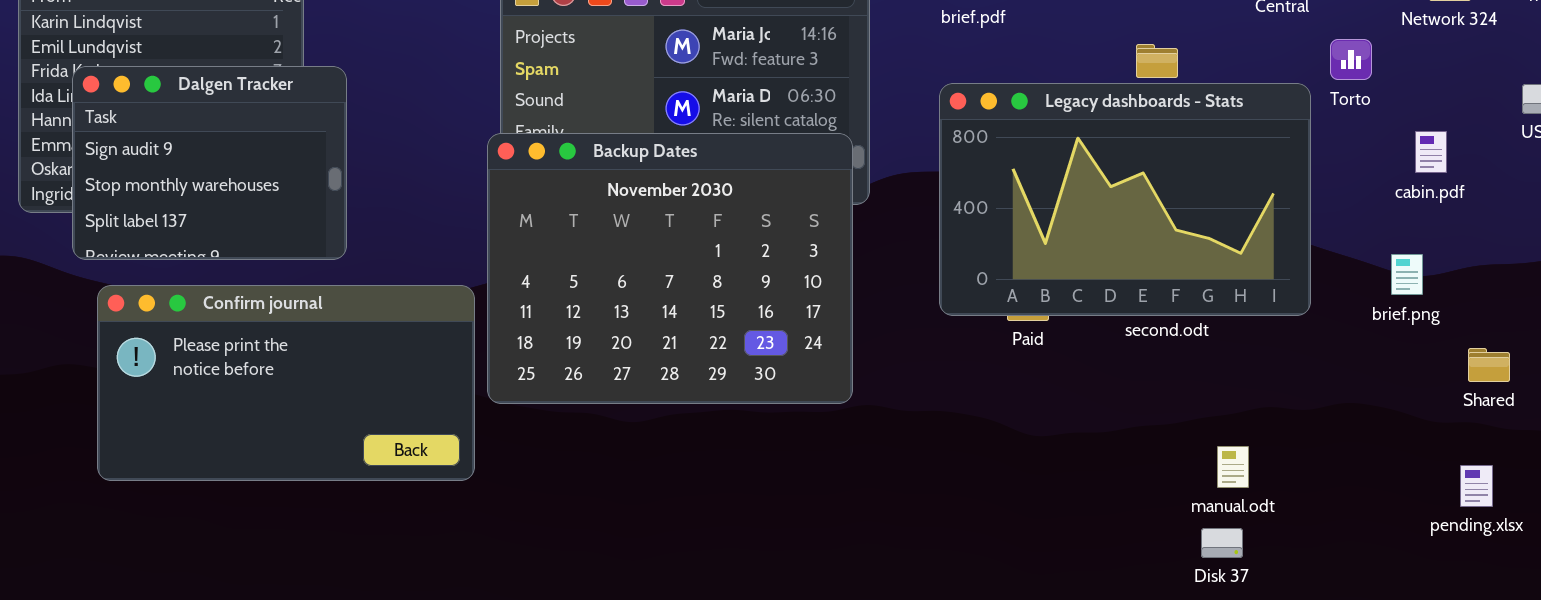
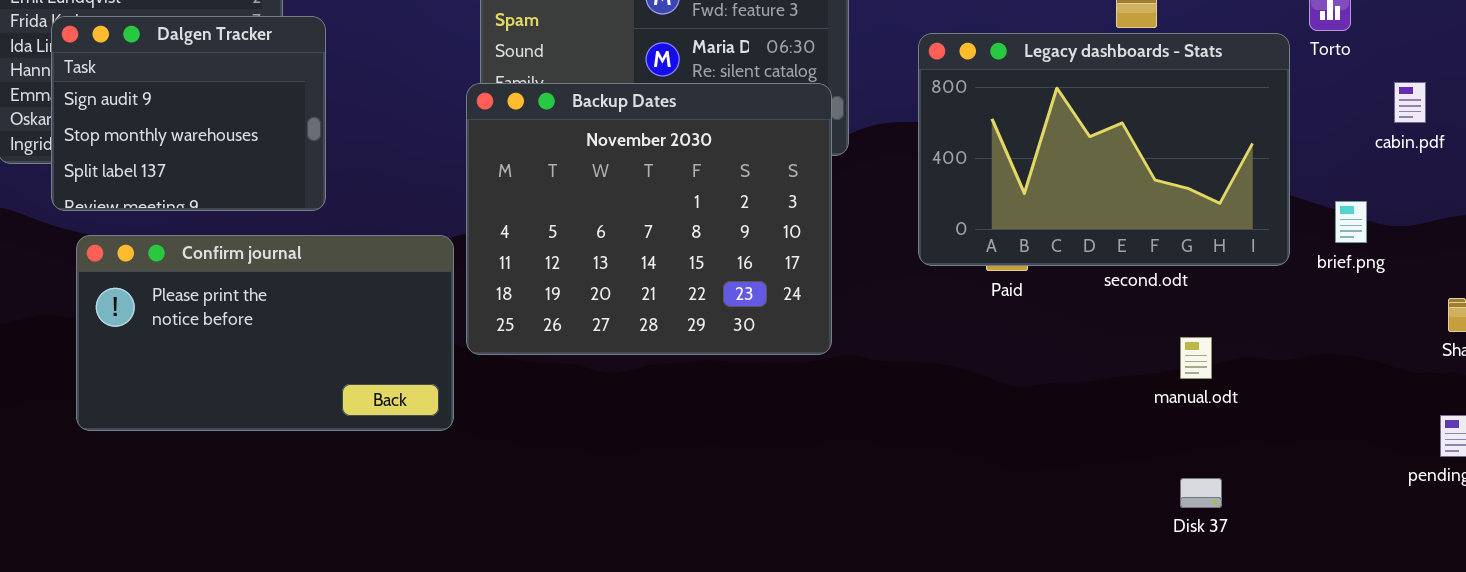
brief.png: [1391,254,1423,295] -> [1335,201,1367,243], moved
manual.odt: [1217,446,1249,488] -> [1180,337,1212,379], moved

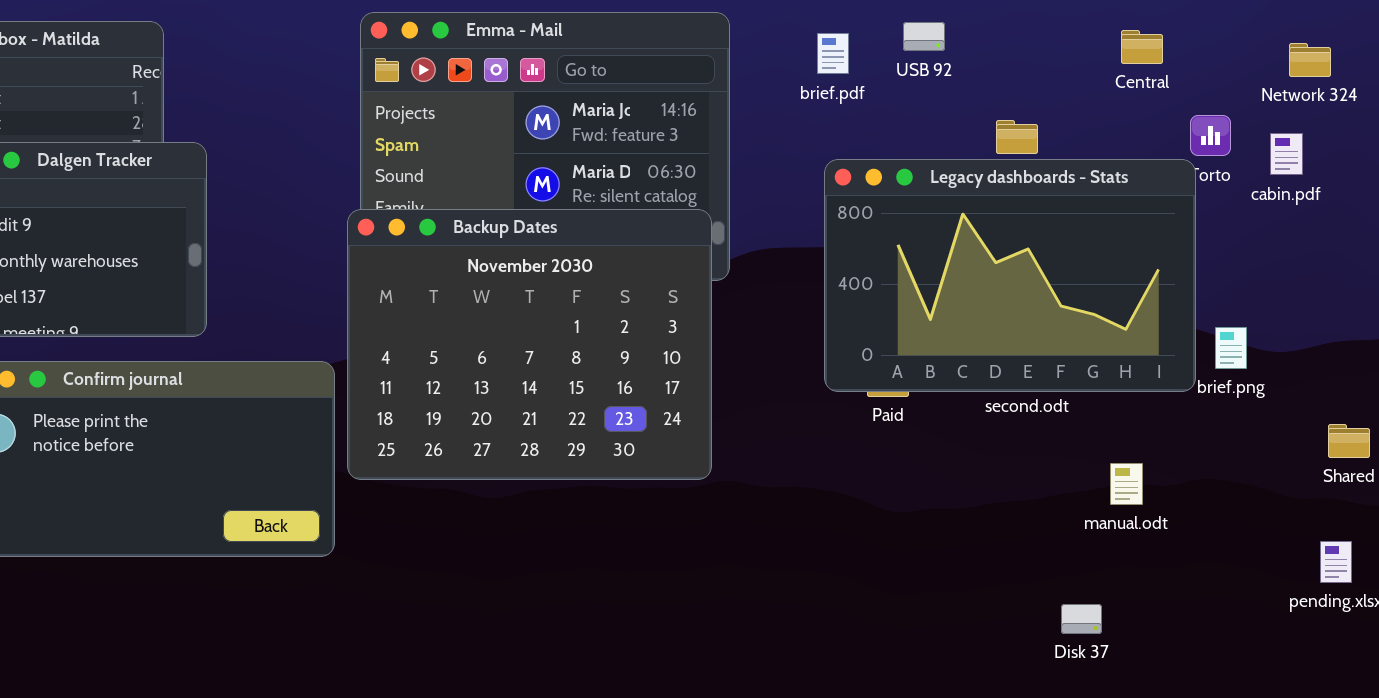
Legacy dashboards - Stats: [918,33,1290,266] -> [824,159,1196,392], moved
cabin.pdf: [1394,82,1426,123] -> [1270,133,1303,175], moved
manual.odt: [1180,337,1212,379] -> [1110,463,1143,505], moved

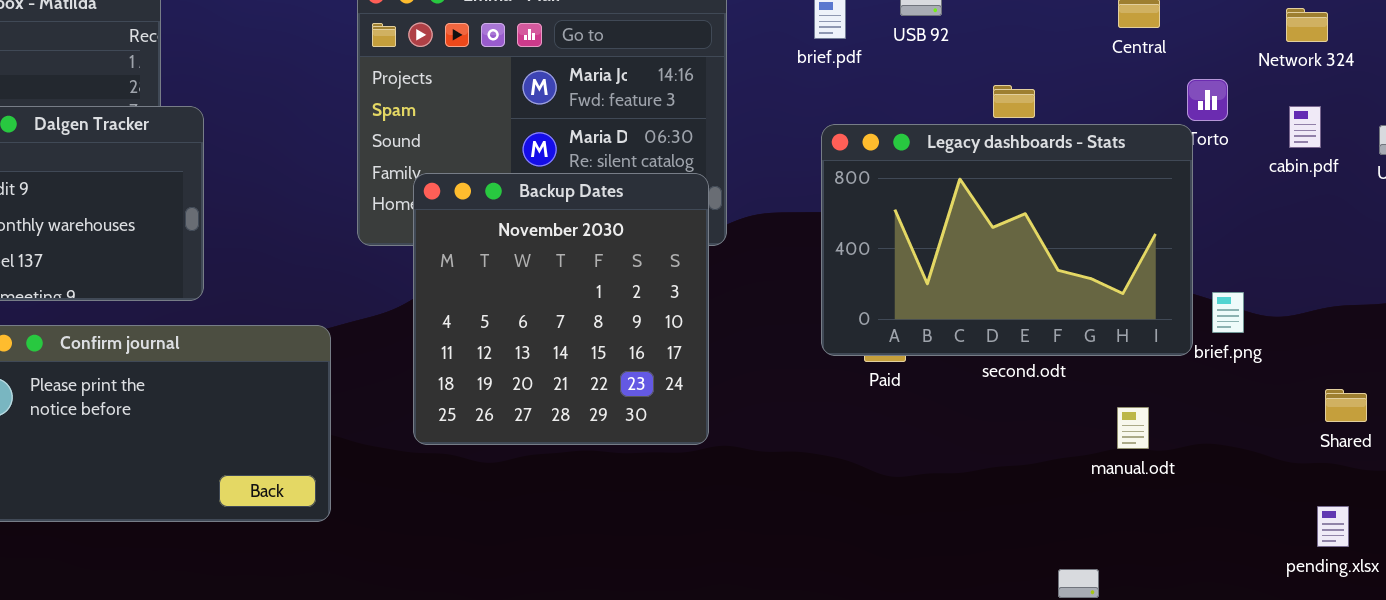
cabin.pdf: [1270,133,1303,175] -> [1289,106,1321,148], moved
Backup Dates: [347,209,712,480] -> [413,173,709,445], resized
manual.odt: [1110,463,1143,505] -> [1117,407,1149,449], moved

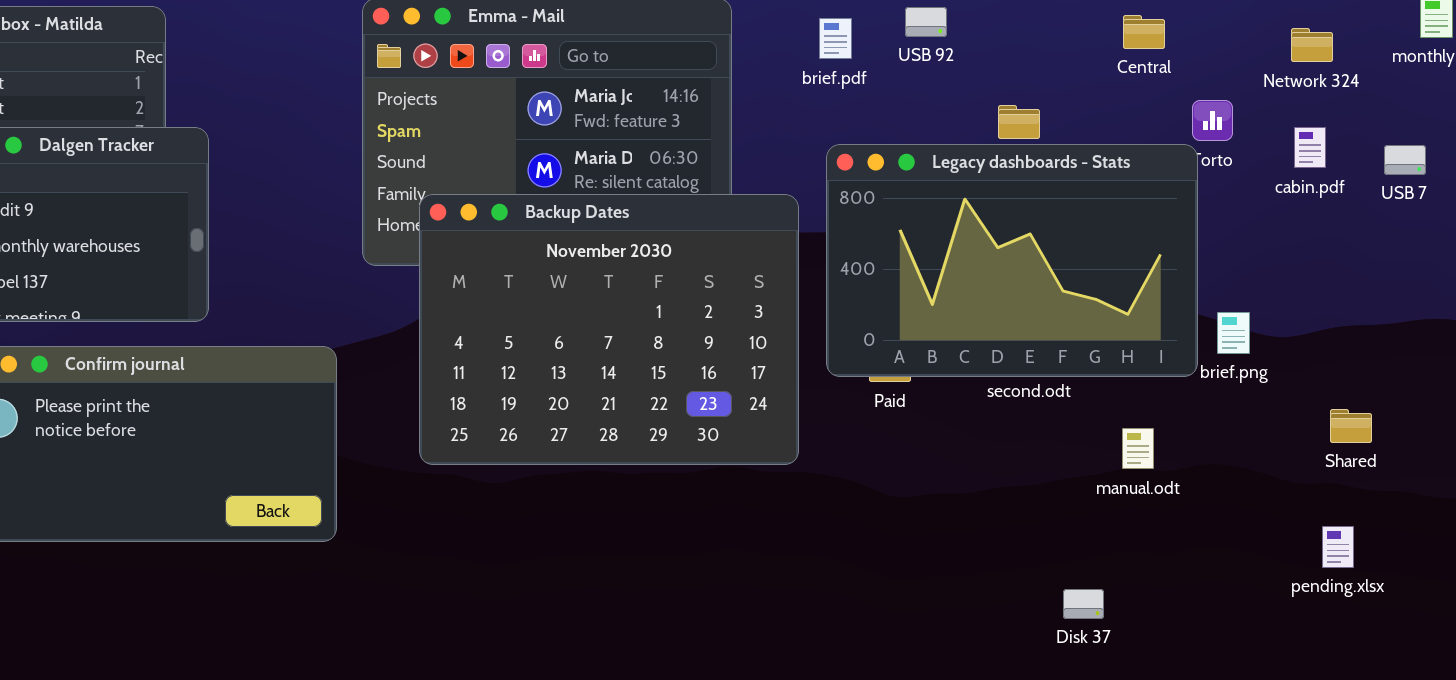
Backup Dates: [413,173,709,445] -> [419,194,799,465], resized

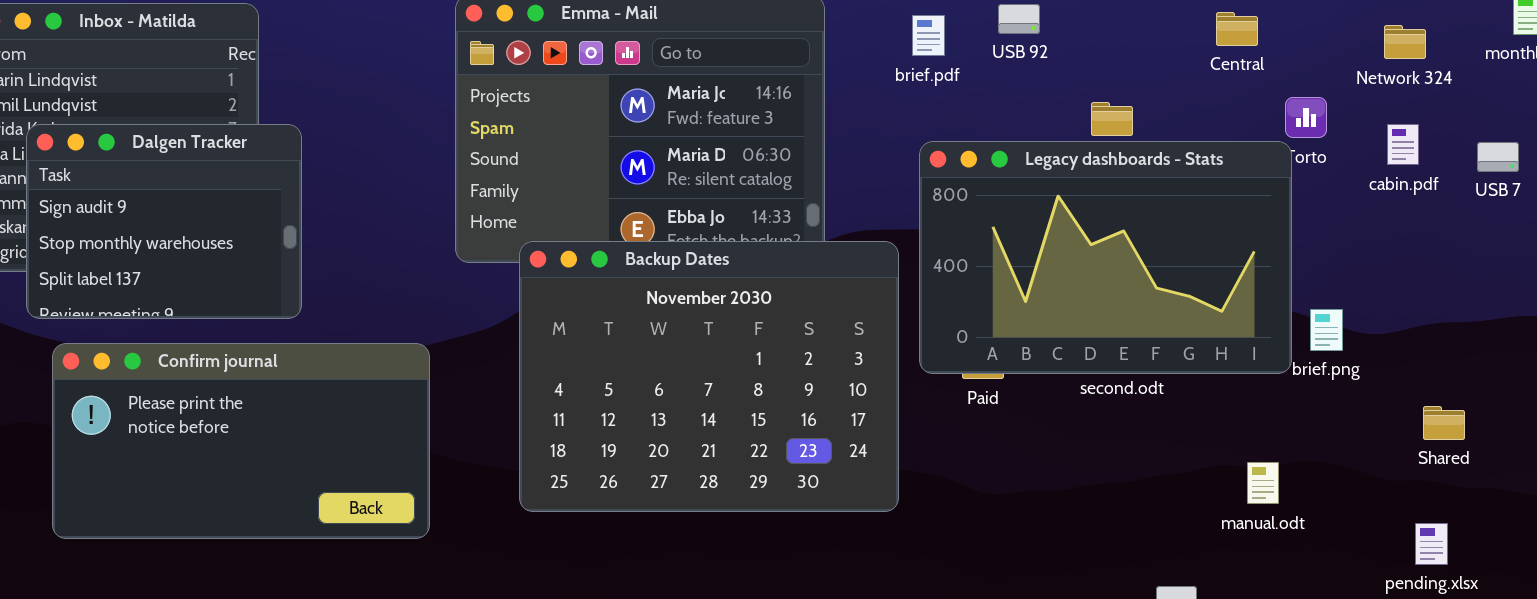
Backup Dates: [419,194,799,465] -> [519,241,899,512], moved
manual.odt: [1122,428,1154,469] -> [1247,462,1279,504], moved

